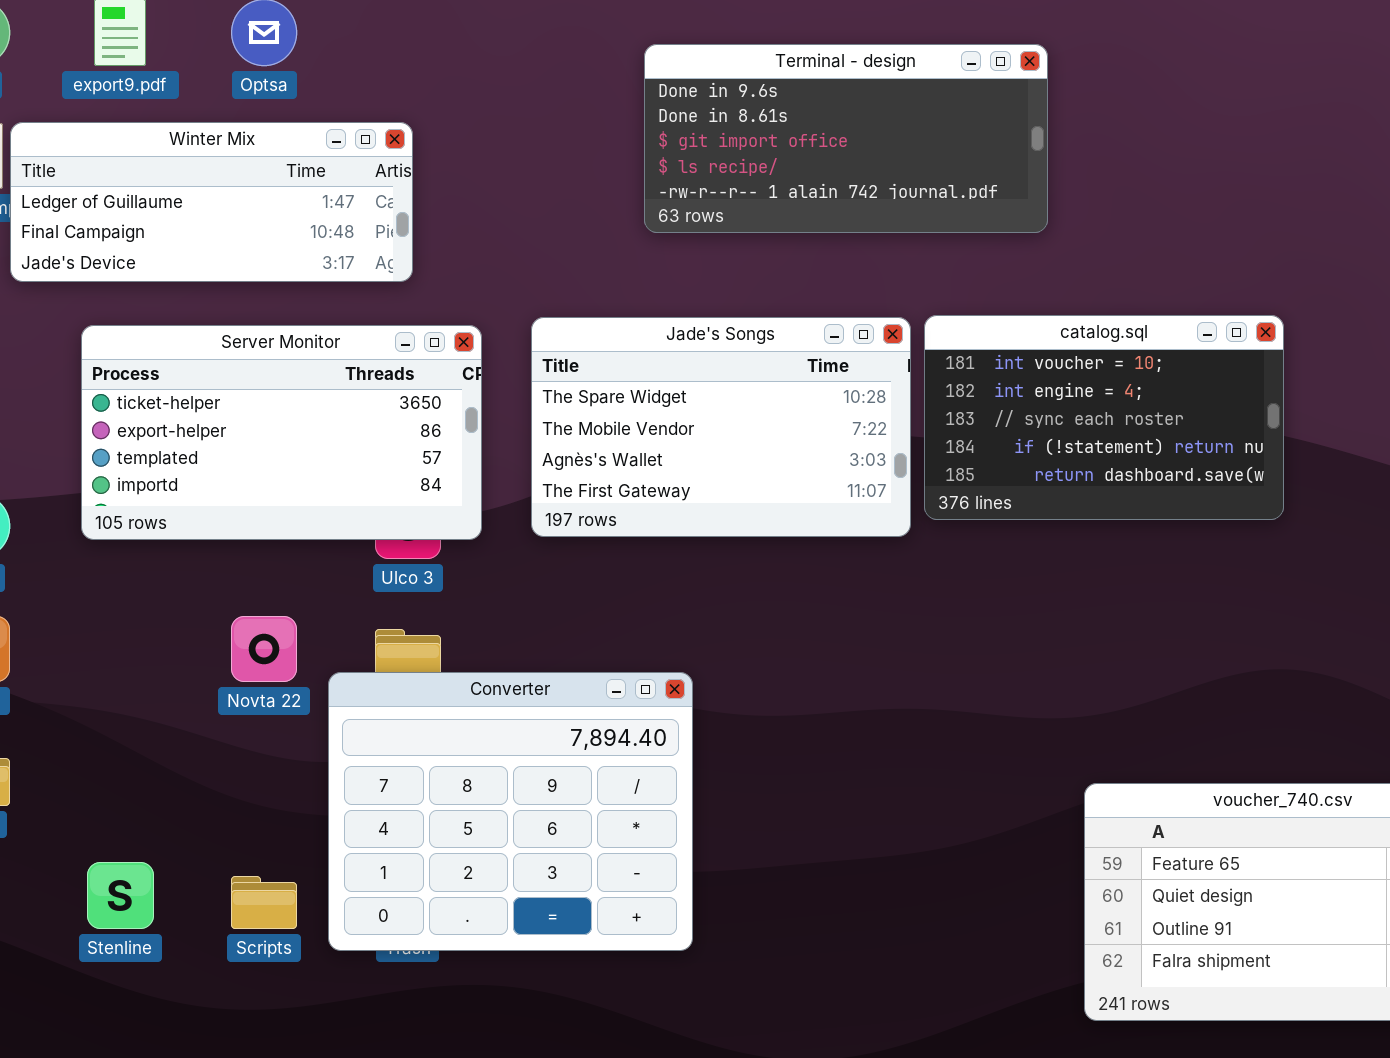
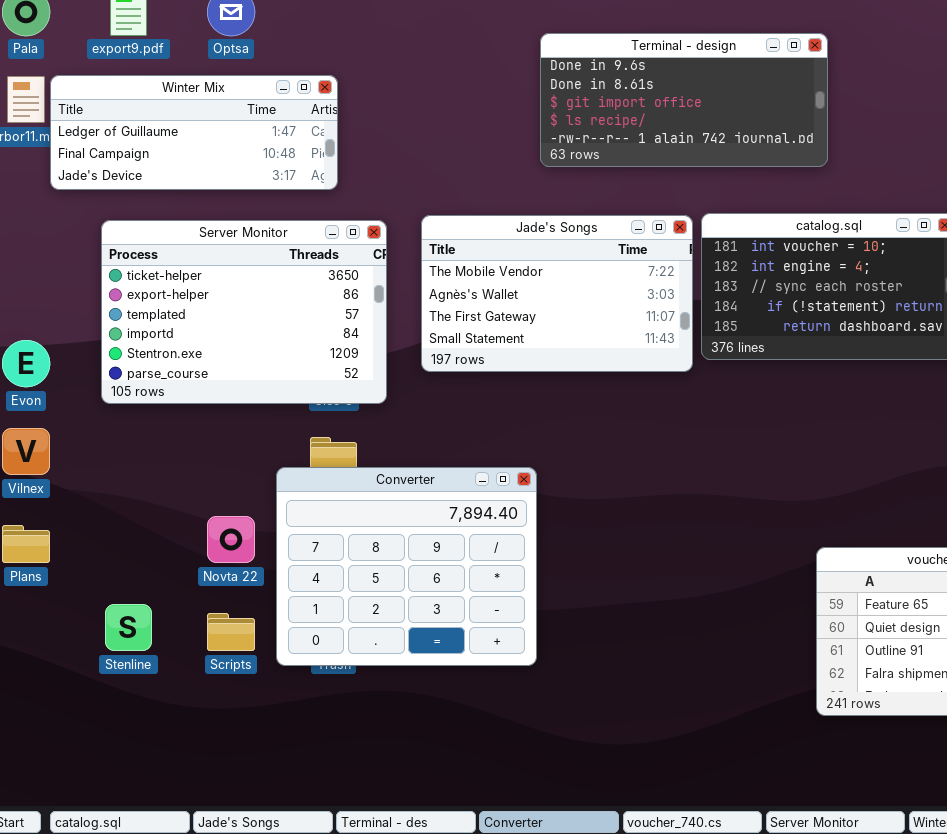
Terminal - design: [644,44,1048,233] -> [540,33,828,167], moved
Jade's Songs: [531,317,911,537] -> [421,215,693,372], scrolled down 1 row
Server Monitor: [81,325,482,540] -> [101,220,387,404], resized
Novta 22: [231,616,297,682] -> [207,516,255,563], moved

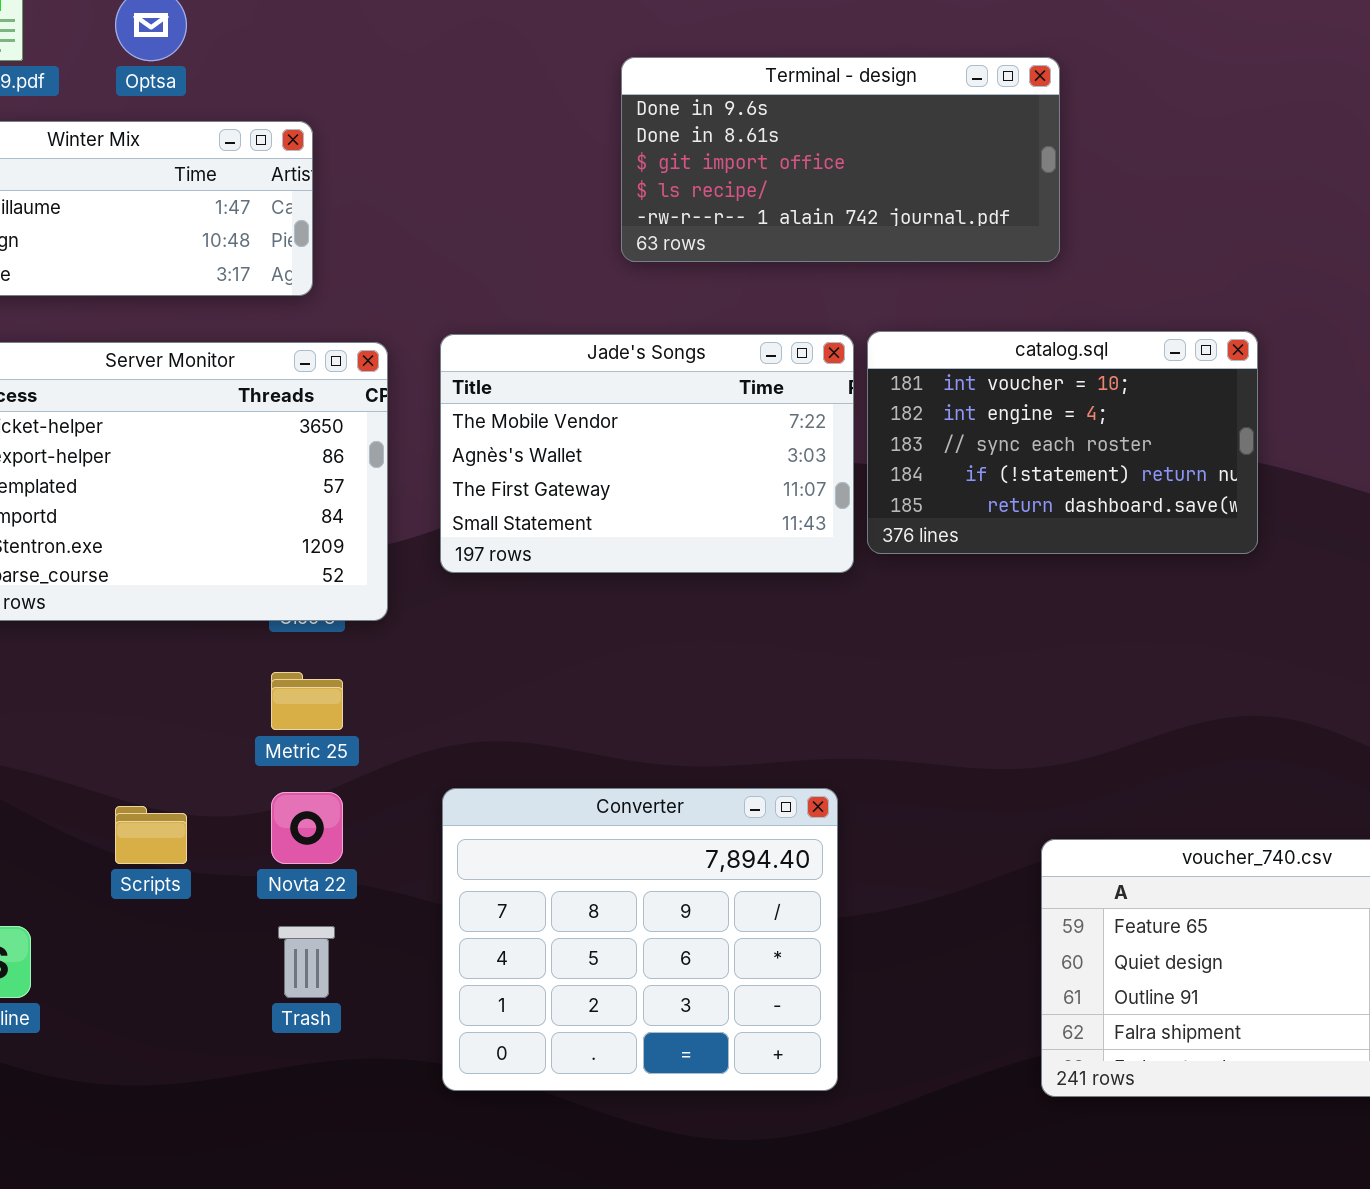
Converter: [276,467,537,666] -> [442,788,838,1091], moved
Novta 22: [207,516,255,563] -> [271,792,343,864], moved
Scripts: [207,613,255,651] -> [115,806,187,864], moved

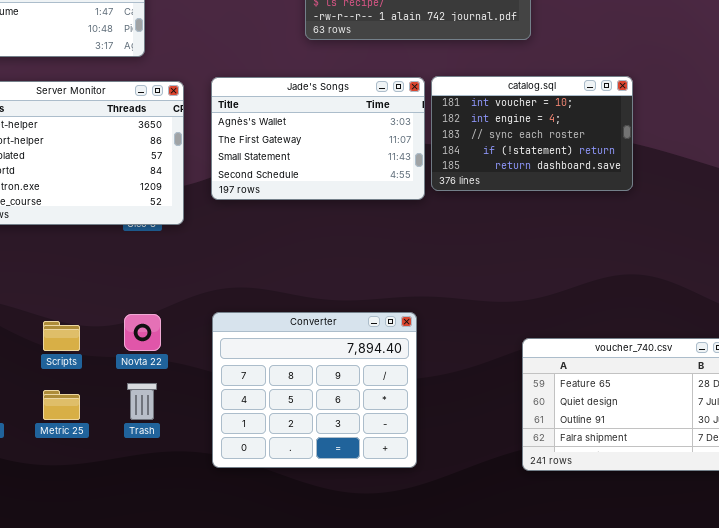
Jade's Songs: [440,334,854,573] -> [211,77,425,200], scrolled down 1 row
Metric 25: [271,672,343,730] -> [43,390,80,420], moved

